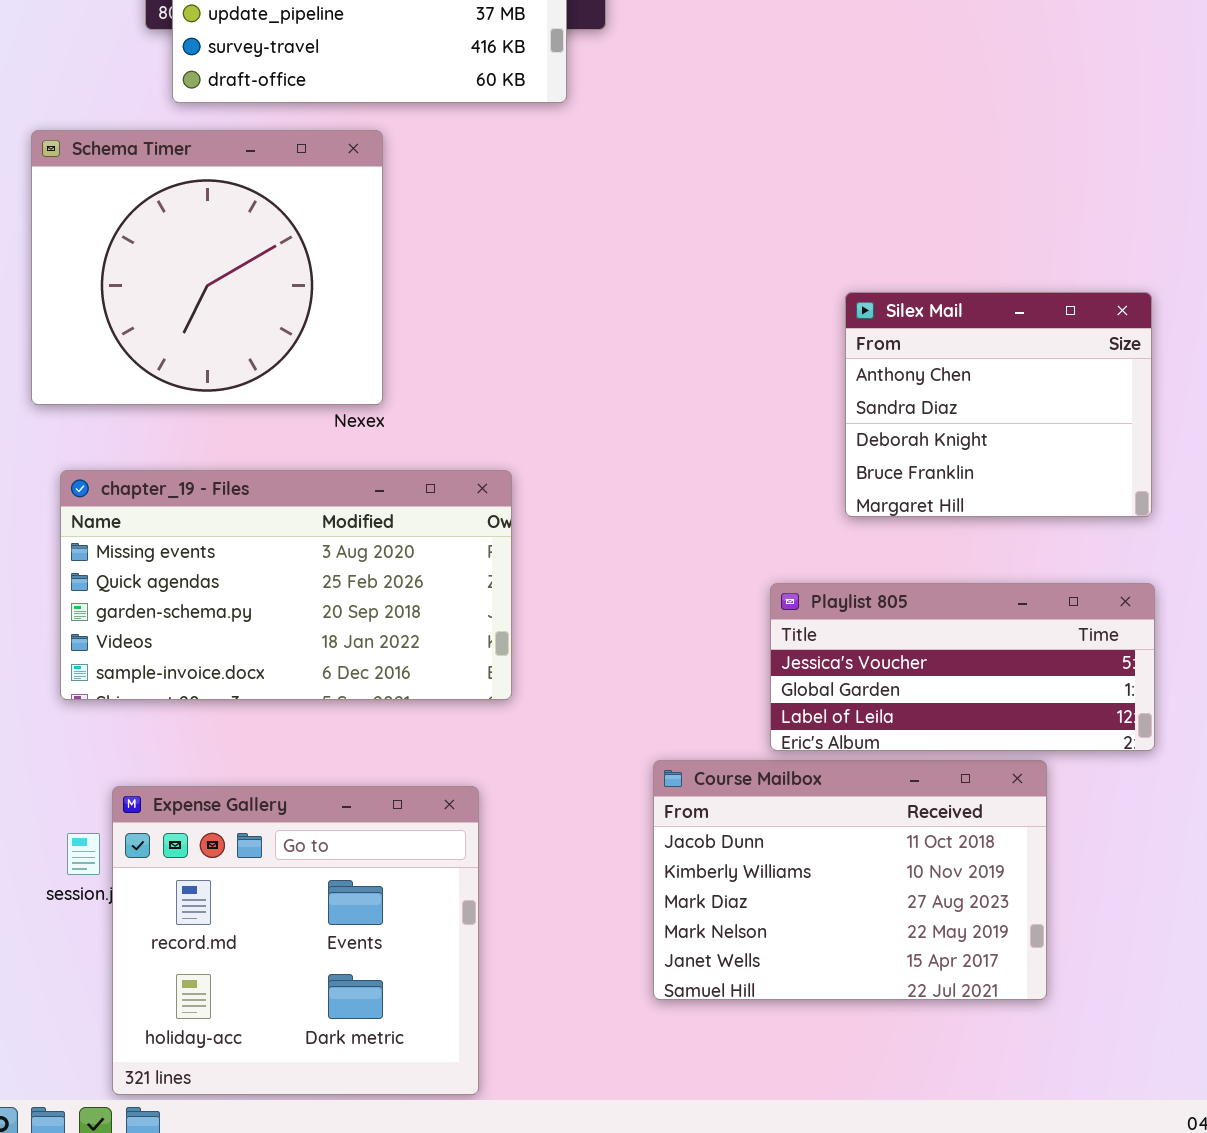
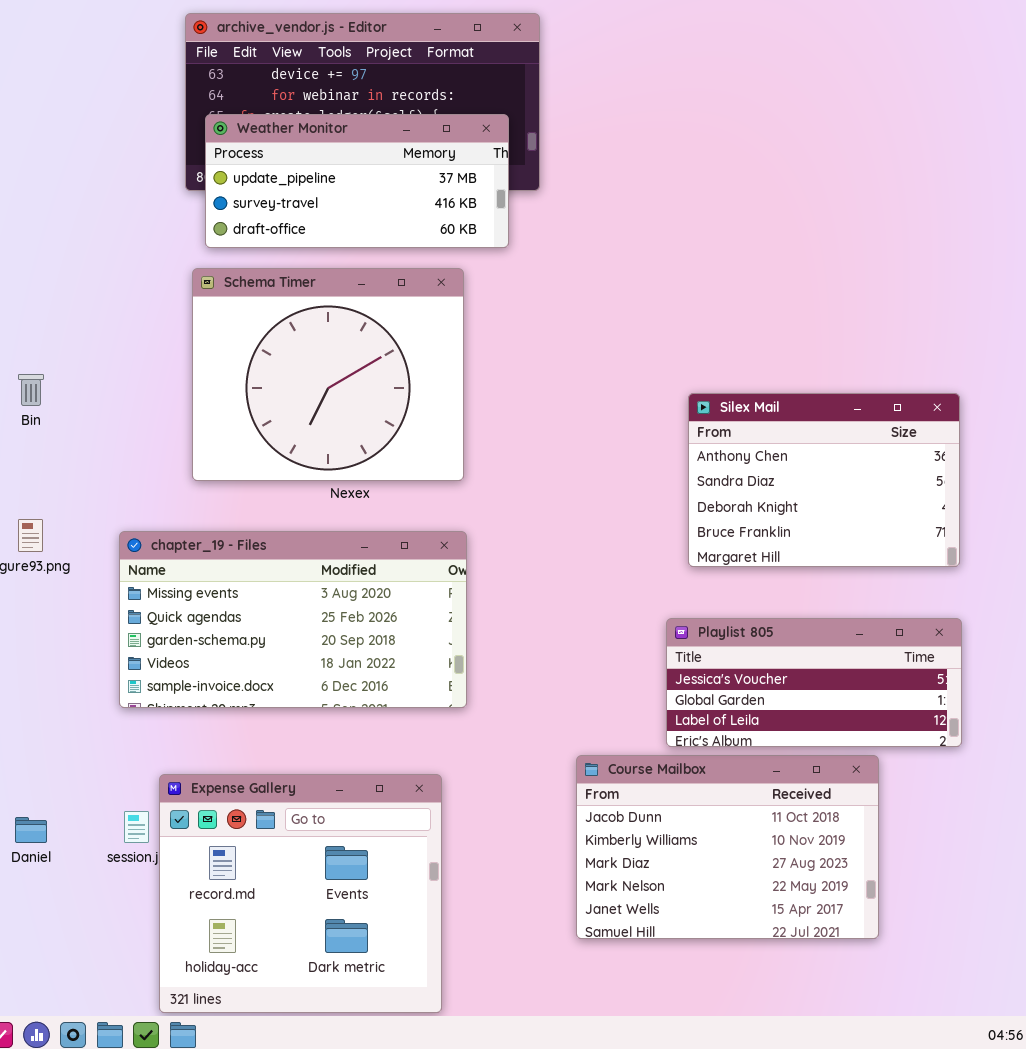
Schema Timer: [31,130,383,405] -> [192,268,464,481], moved
Silex Mail: [845,292,1152,517] -> [688,393,960,567], resized

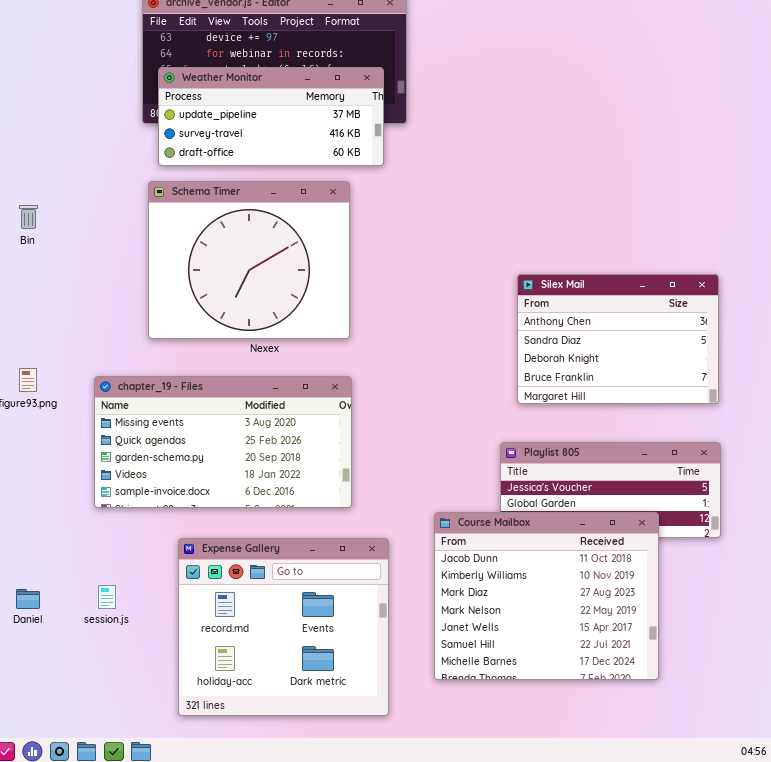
Bin: [18,374,44,406] -> [19,205,38,229], moved
Course Mailbox: [576,755,879,939] -> [434,512,659,680], resized
Expense Gallery: [159,774,442,1013] -> [178,538,389,716], moved

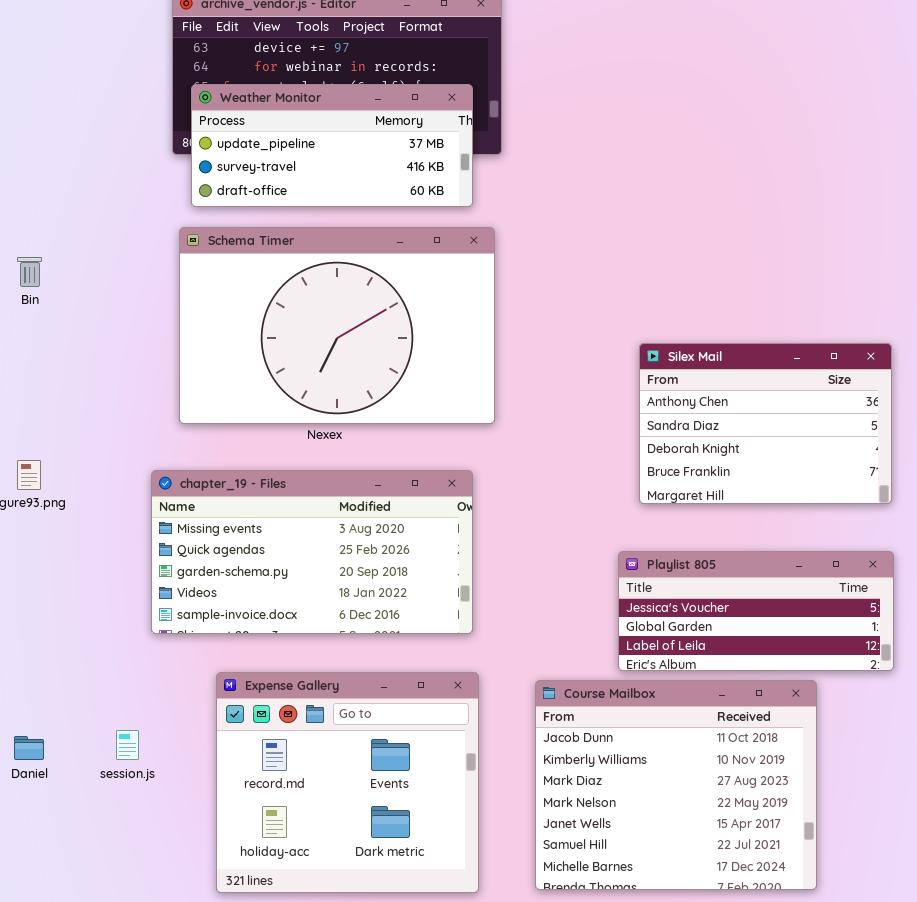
Schema Timer: [148,181,350,339] -> [179,227,495,424], resized
chapter_19 - Files: [94,376,352,508] -> [151,470,473,634], moved
Course Mailbox: [434,512,659,680] -> [535,680,817,890], moved

